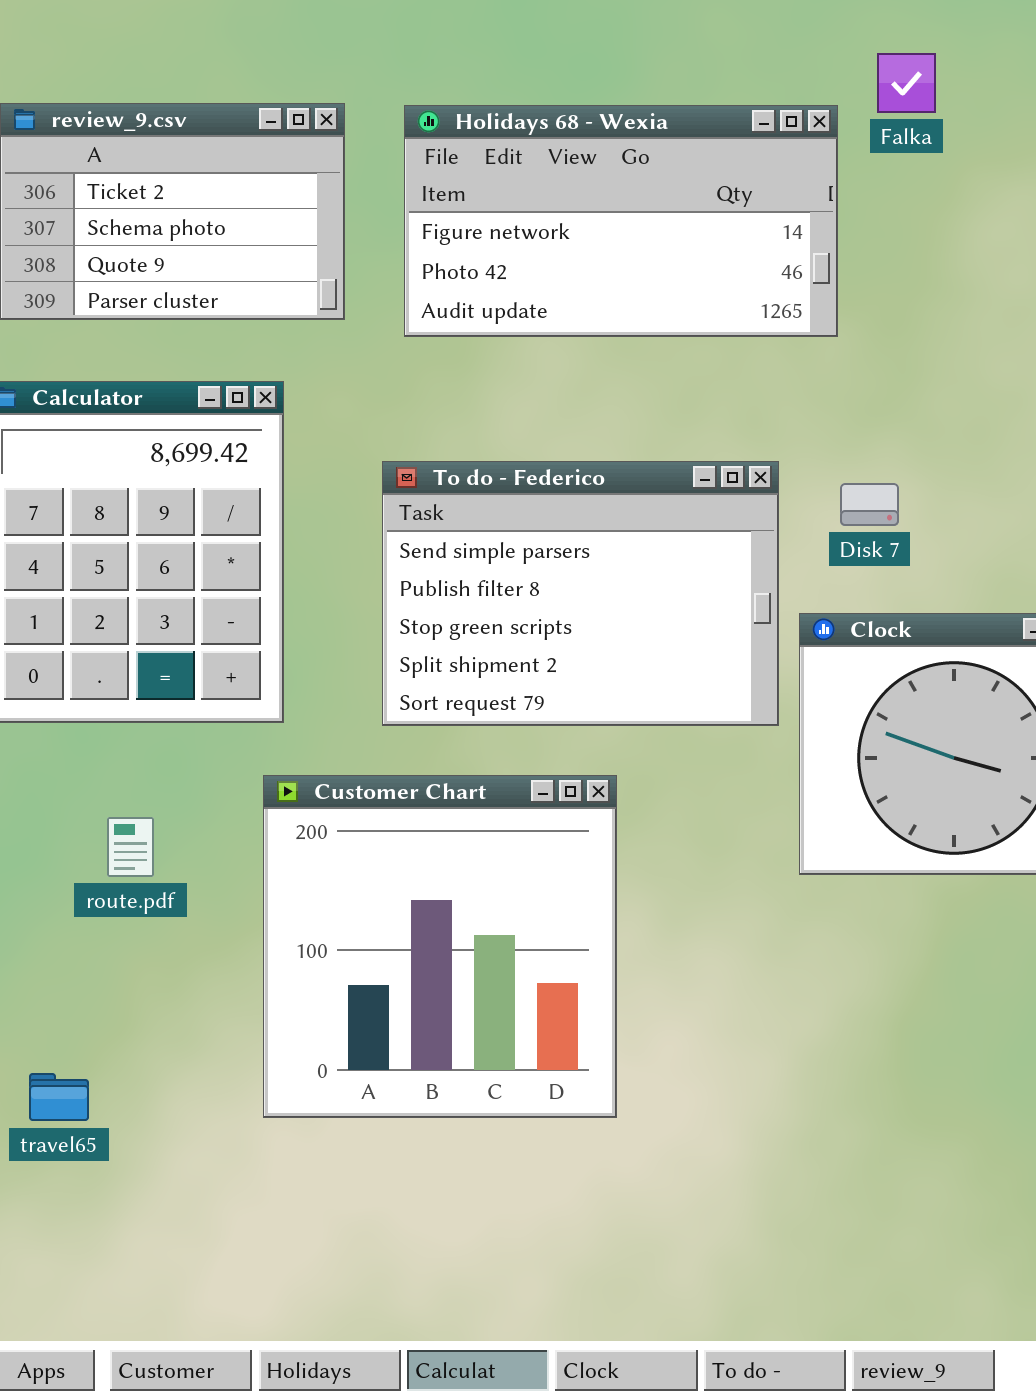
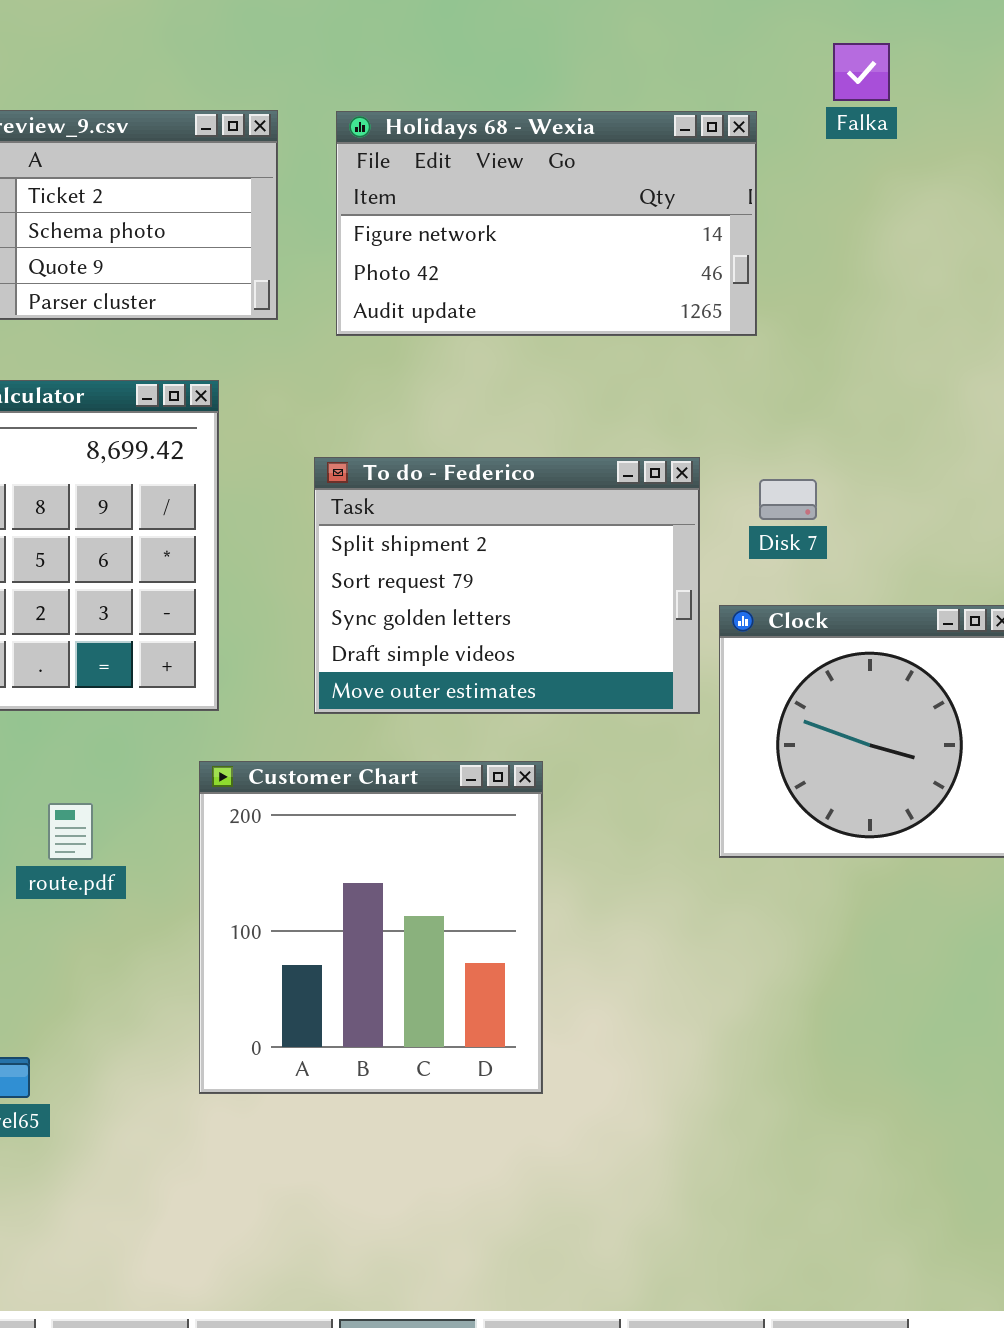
Falka: [877,53,936,113] -> [833,43,890,101], moved
To do - Federico: [382,461,779,726] -> [314,457,700,714], scrolled down 3 rows

